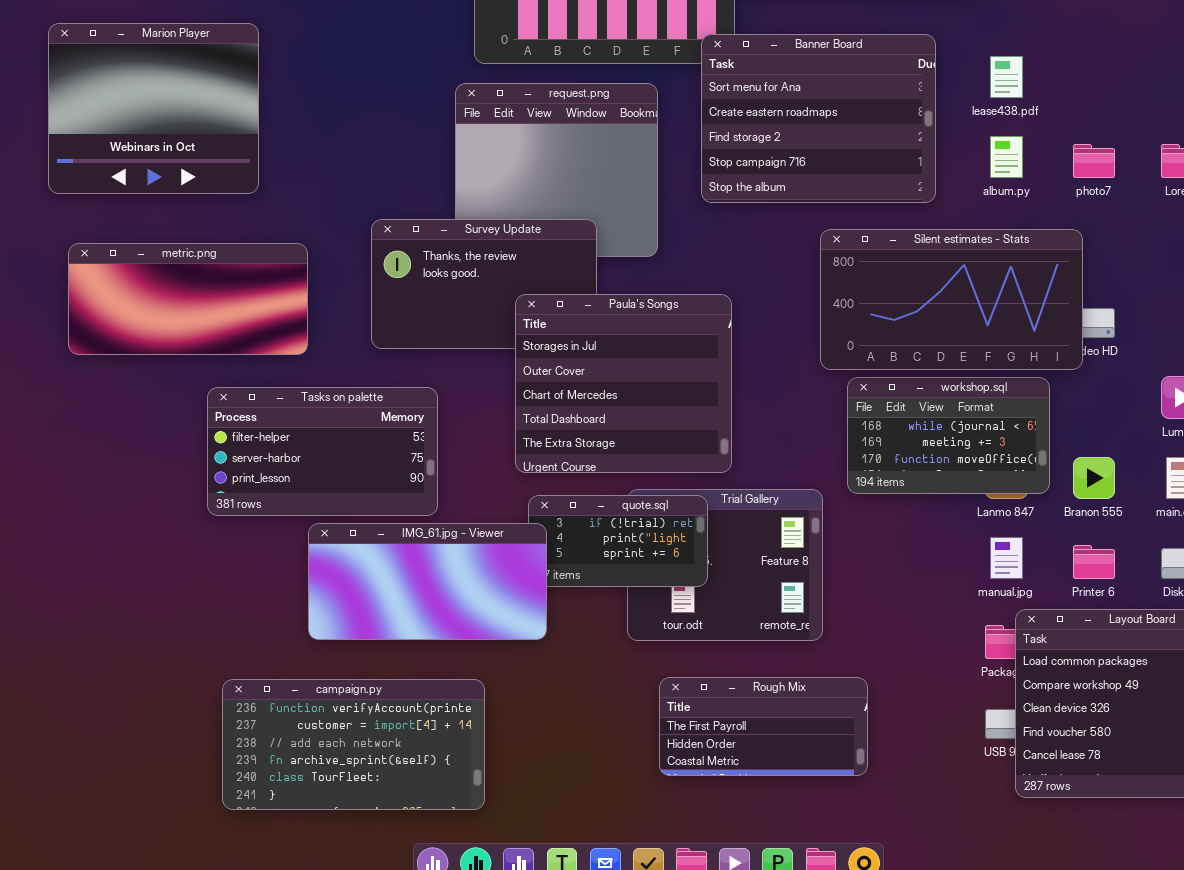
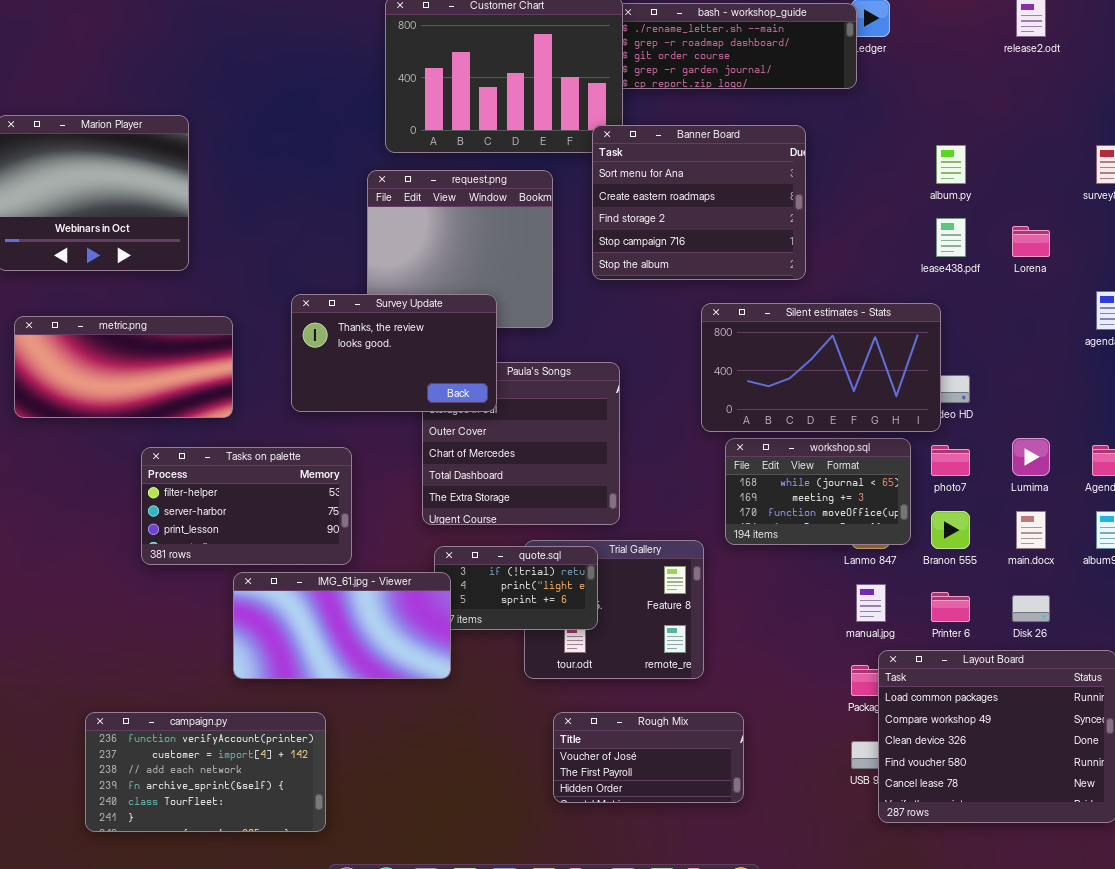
lease438.pdf: [990,56,1023,98] -> [936,218,966,257], moved
album.py: [990,136,1023,178] -> [936,145,966,184], moved
photo7: [1073,144,1115,178] -> [931,445,970,476], moved
Survey Update: [371,219,597,349] -> [291,294,497,412], raised
Rough Mix: [659,677,868,776] -> [553,712,744,803], scrolled up 1 row
campaign.py: [222,679,485,810] -> [85,712,326,832], moved

